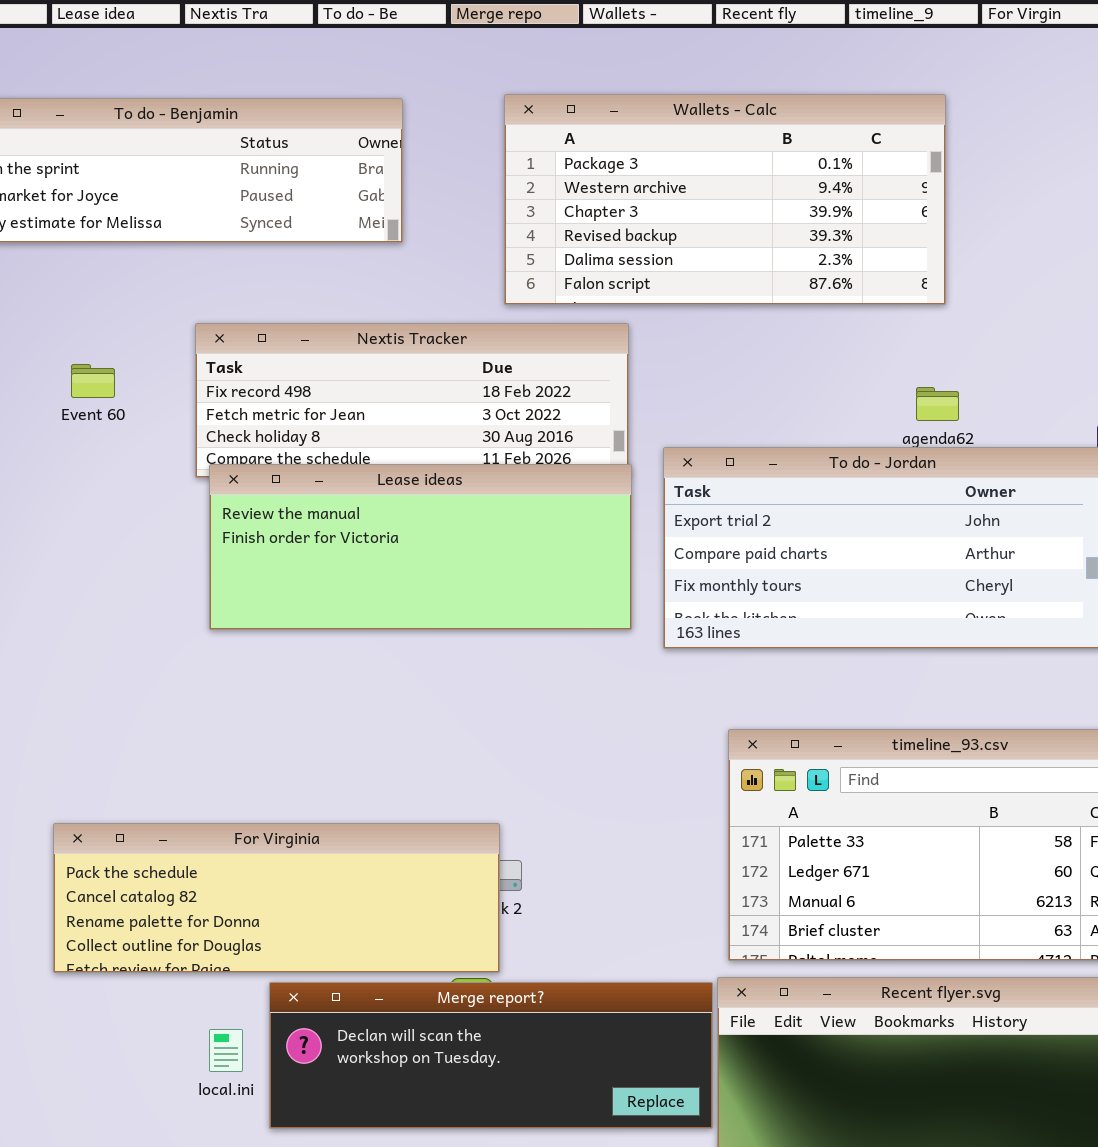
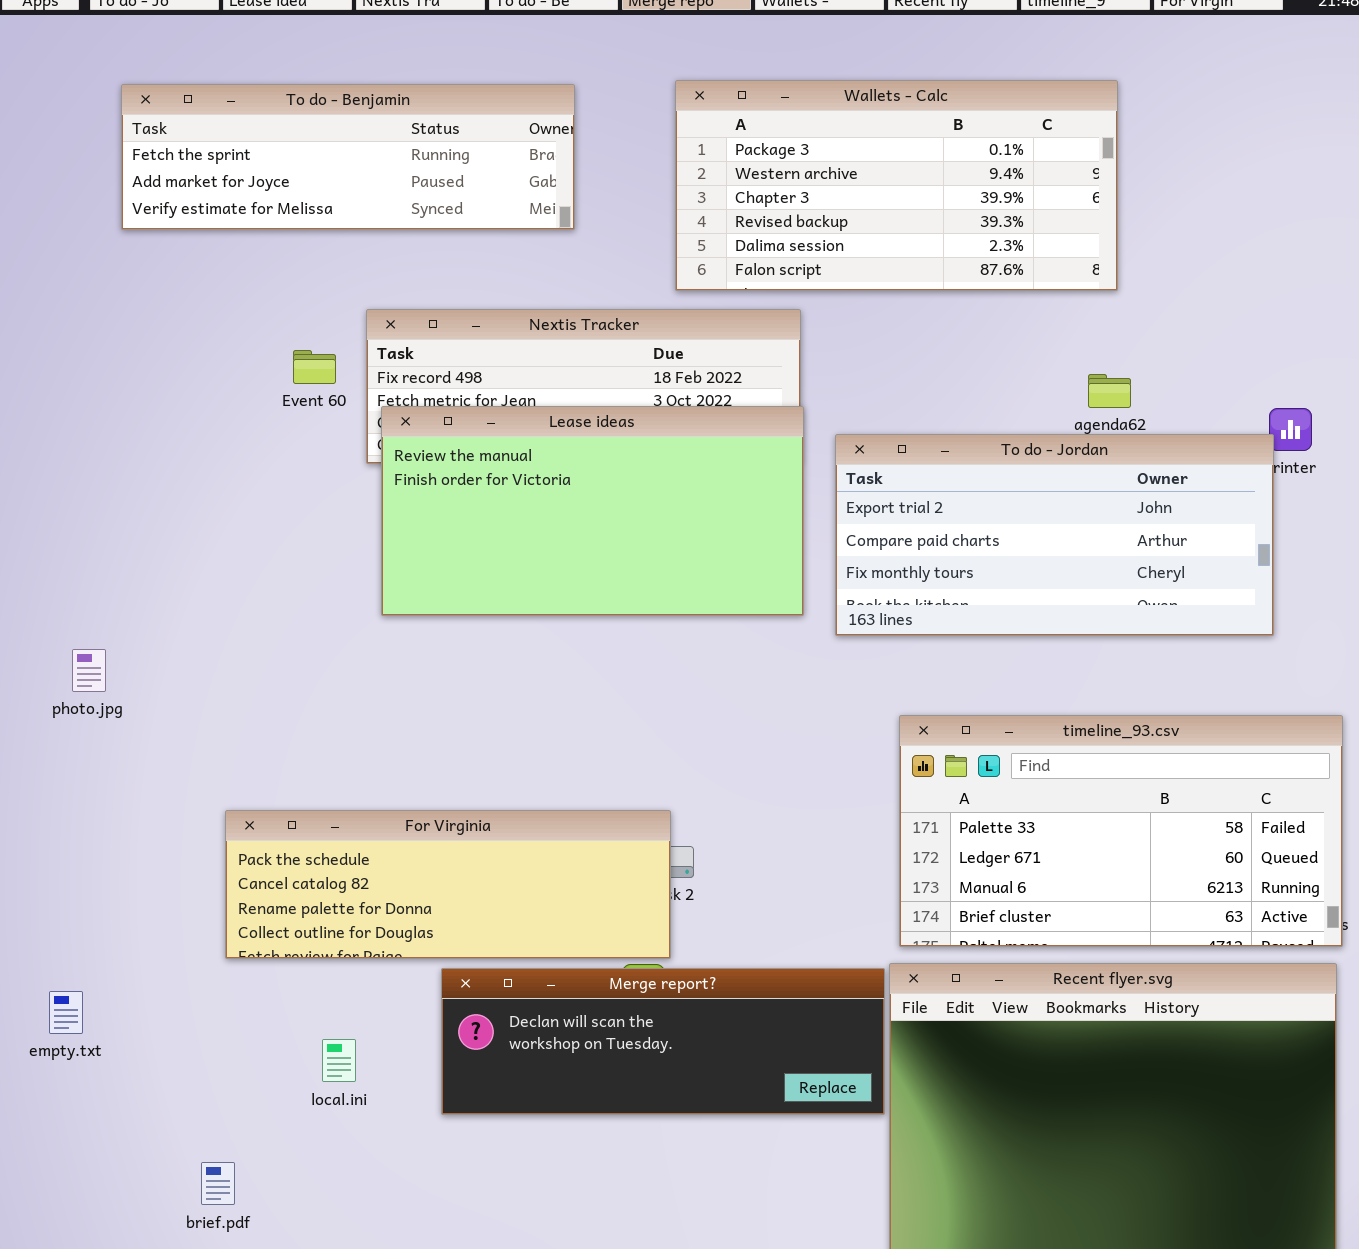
Event 60: [71,364,115,398] -> [293,350,336,384], moved
Lease ideas: [209,464,632,630] -> [381,406,804,616], resized
local.ini: [209,1029,243,1072] -> [322,1039,356,1082], moved

